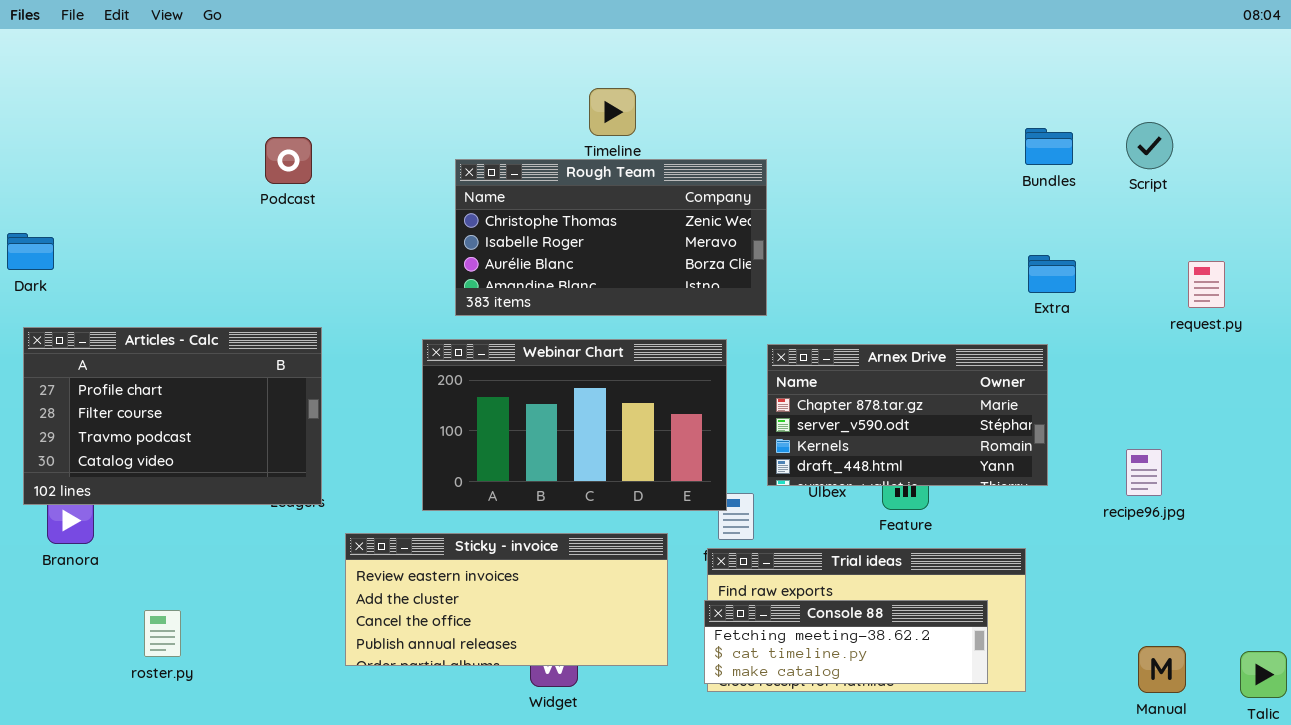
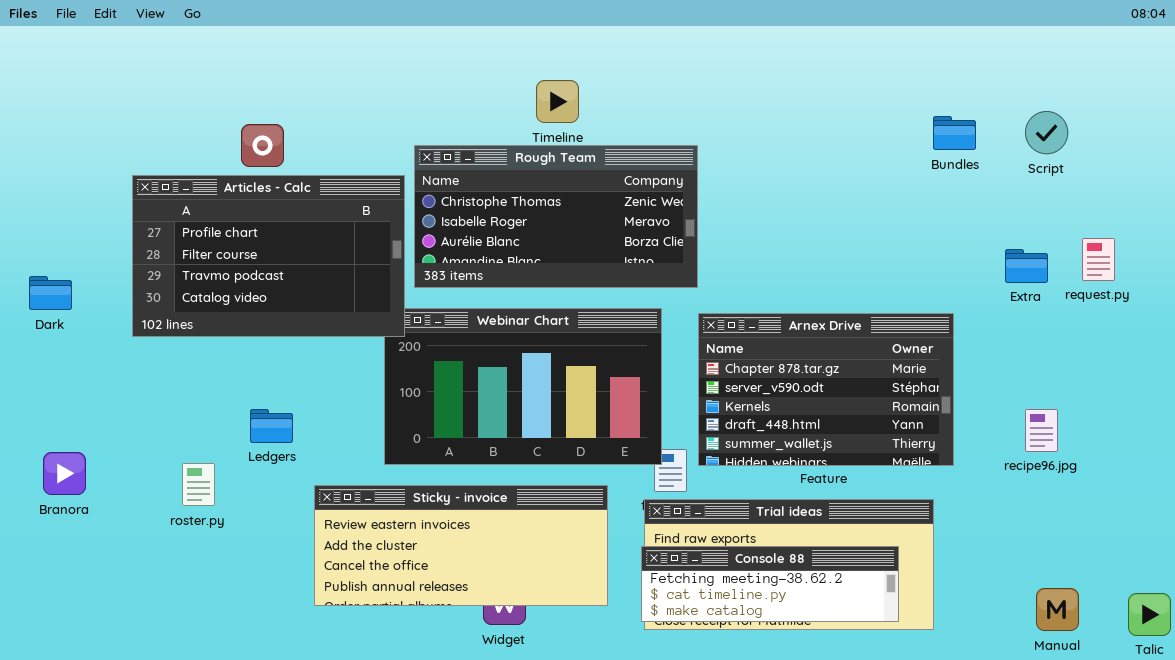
Dark: [7,233,54,270] -> [29,276,72,310], moved
Extra: [1028,255,1076,293] -> [1005,249,1048,283], moved
Articles - Calc: [23,327,322,505] -> [132,175,405,337], moved
Arnex Drive: [767,344,1048,486] -> [698,313,954,466], resized
roster.py: [144,610,181,657] -> [182,463,215,506], moved

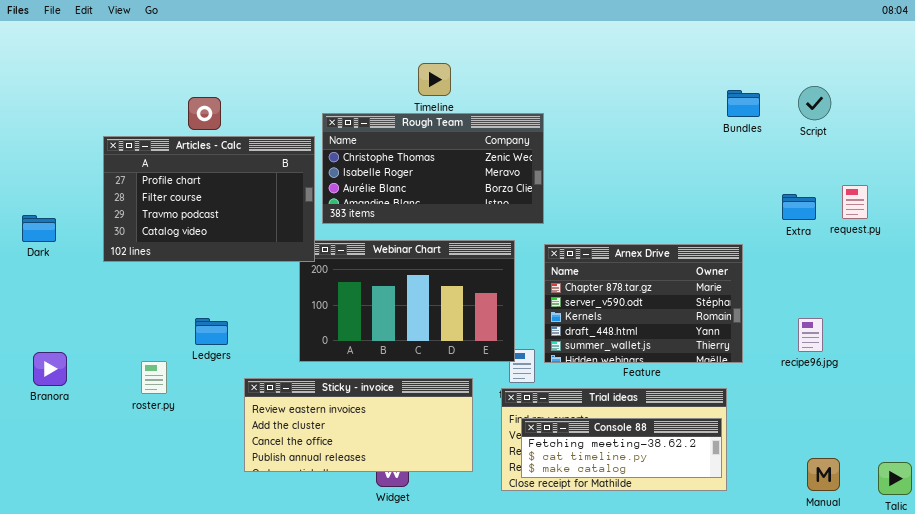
Console 88: [641,546,899,622] -> [521,418,722,478], moved

